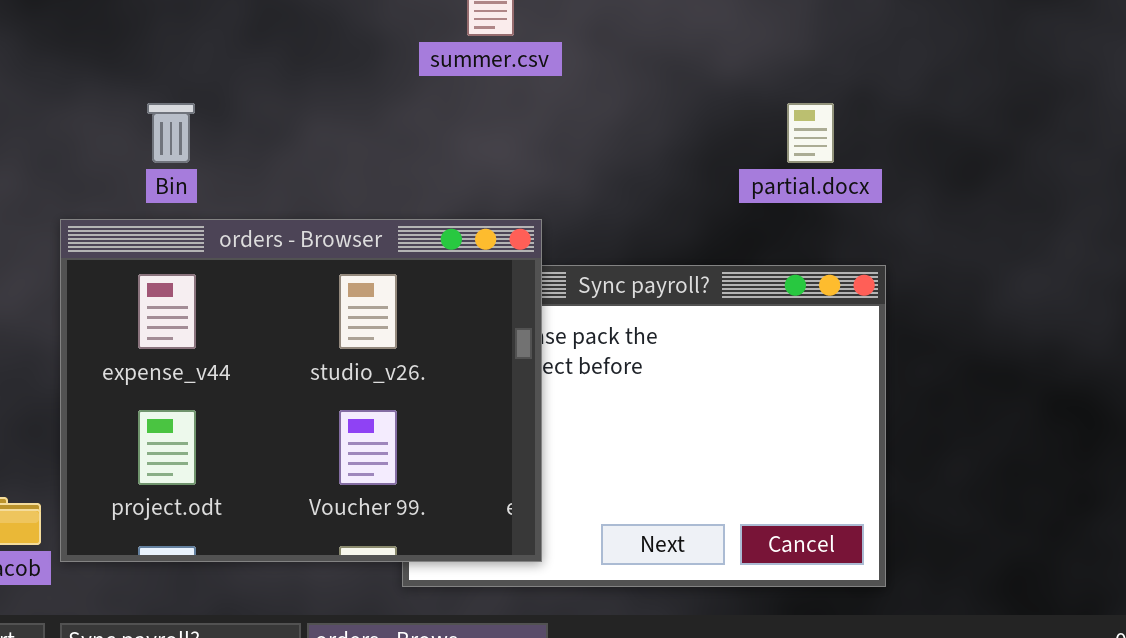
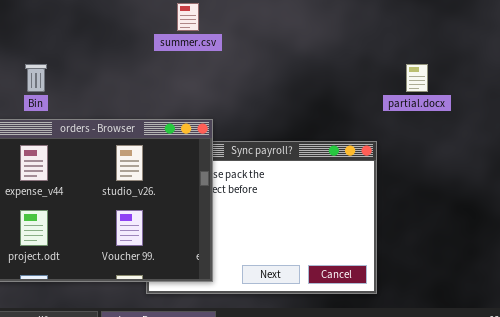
partial.docx: [787,103,834,163] -> [406,64,428,92], moved

